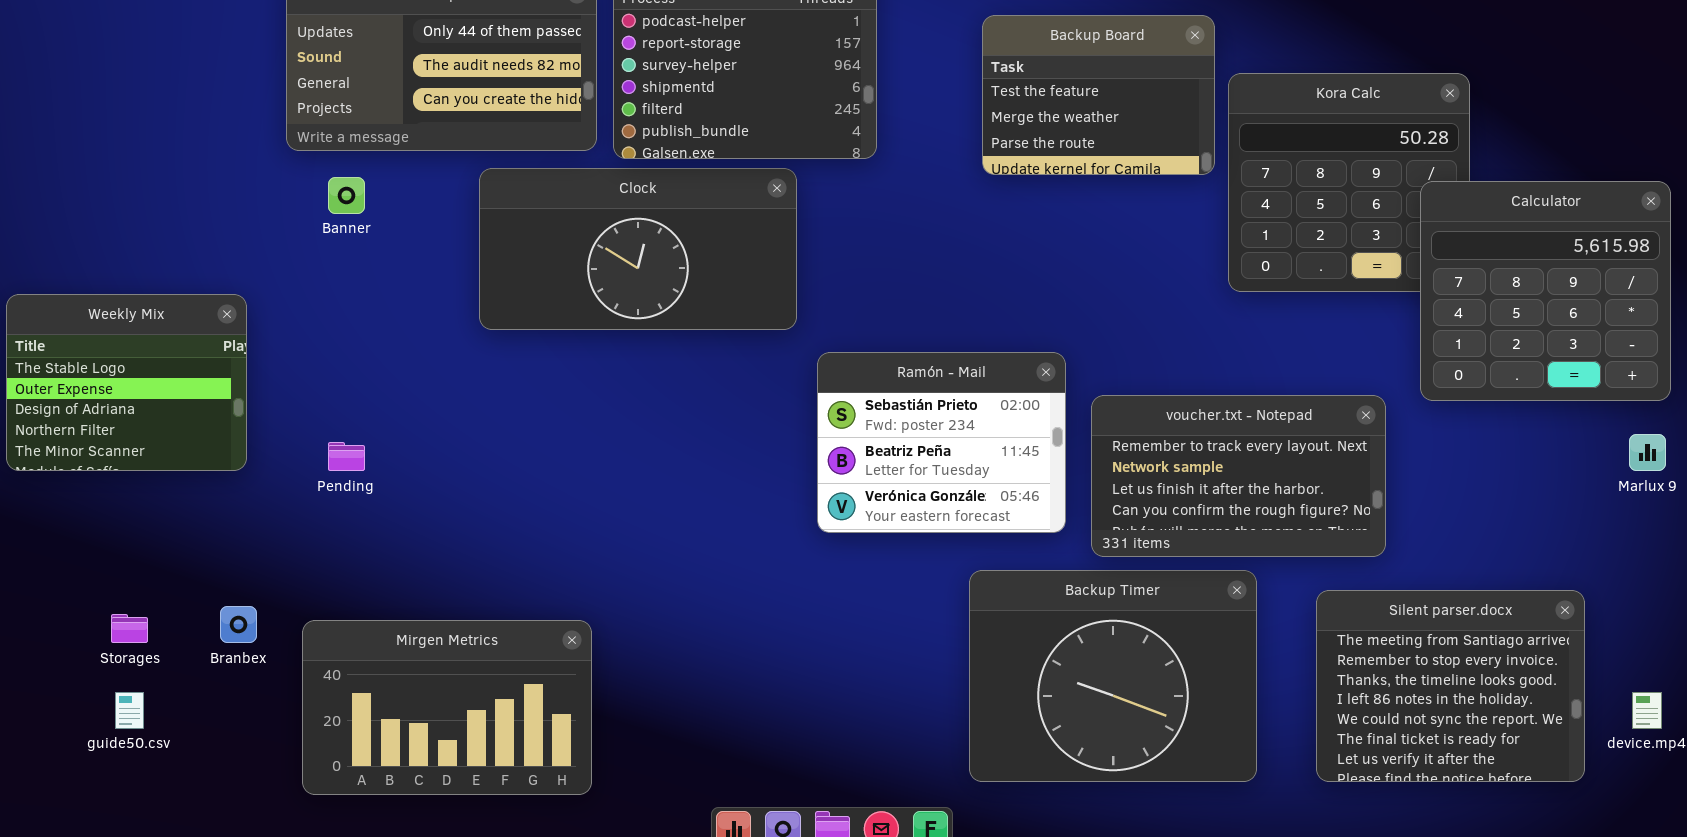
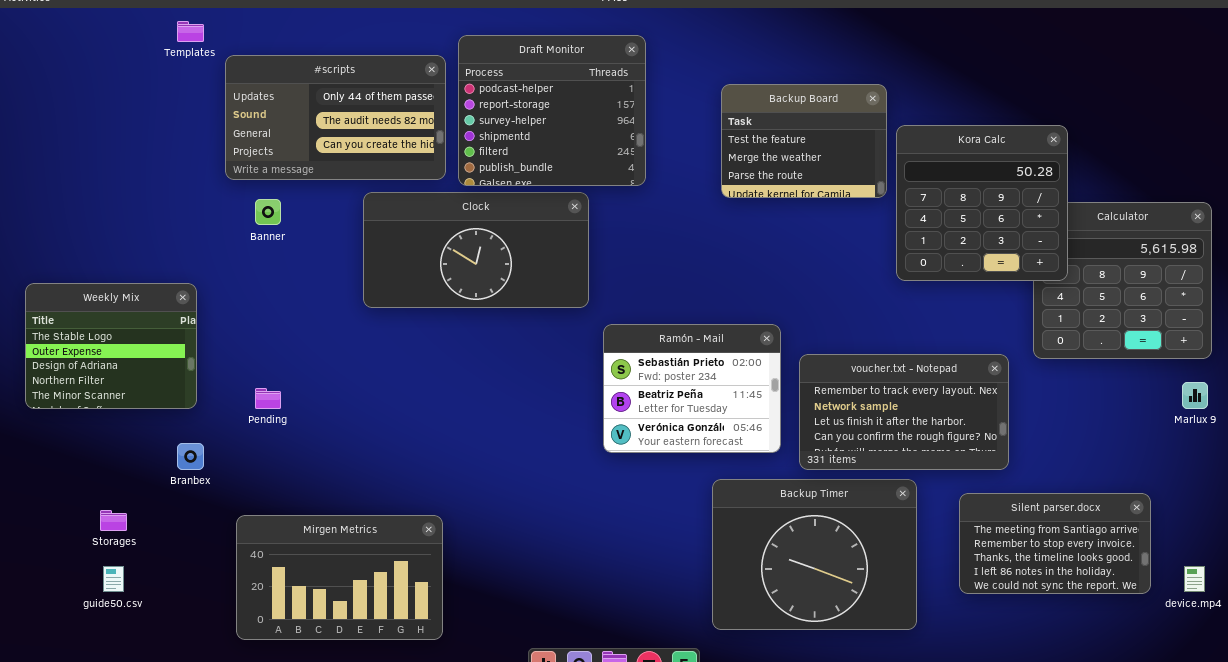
Kora Calc: [1228,73,1470,292] -> [896,125,1068,281], raised
Silent parser.docx: [1316,590,1585,782] -> [959,493,1151,594], resized
Branbex: [220,606,257,643] -> [177,443,204,470], moved

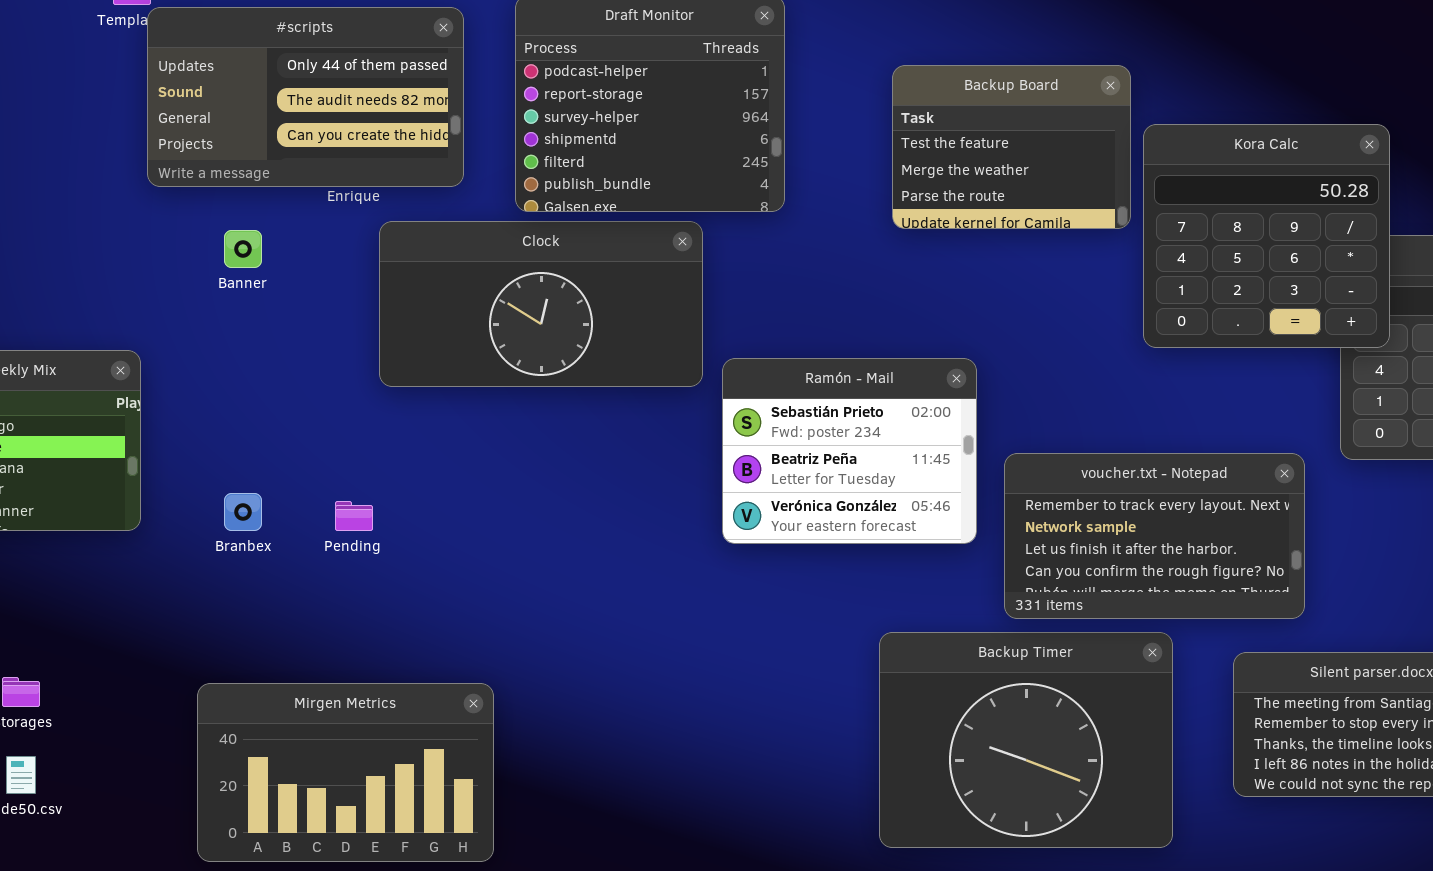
#scripts: [225,55,446,180] -> [147,7,464,187], moved
Ramón - Mail: [603,324,781,453] -> [722,358,977,544], moved
Pending: [255,388,281,409] -> [335,501,373,531], moved
Branbex: [177,443,204,470] -> [224,493,262,531], moved

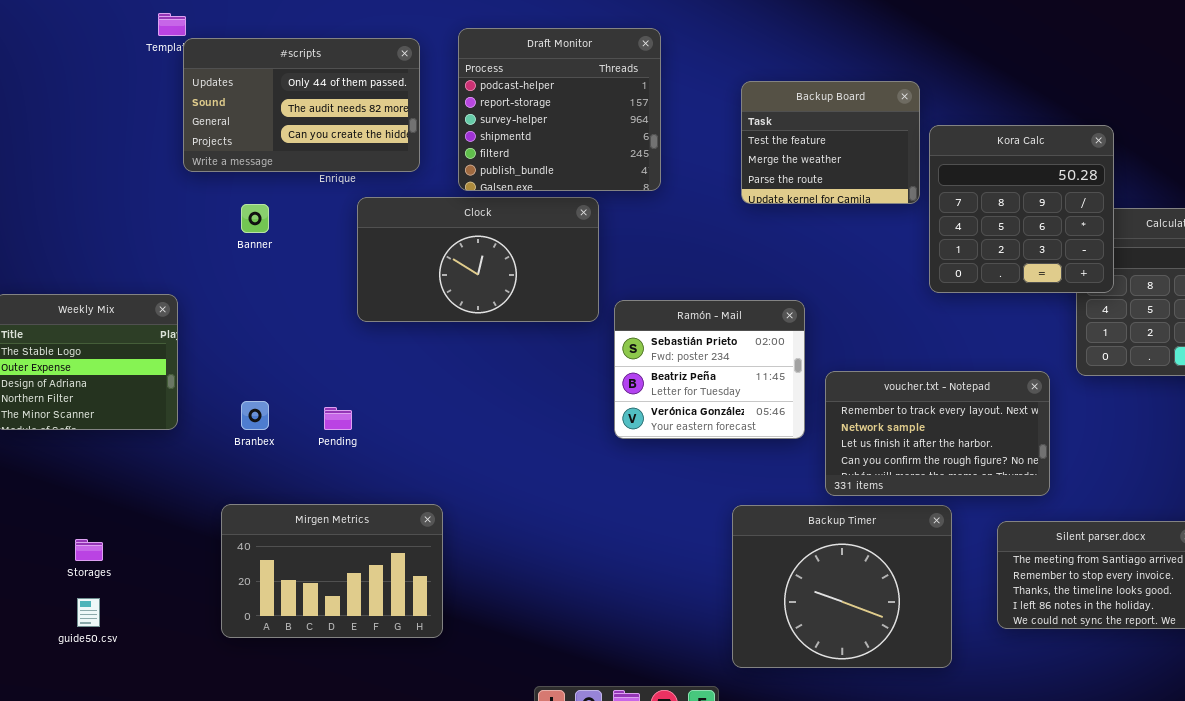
Mirgen Metrics: [197,683,494,862] -> [221,504,443,638], moved

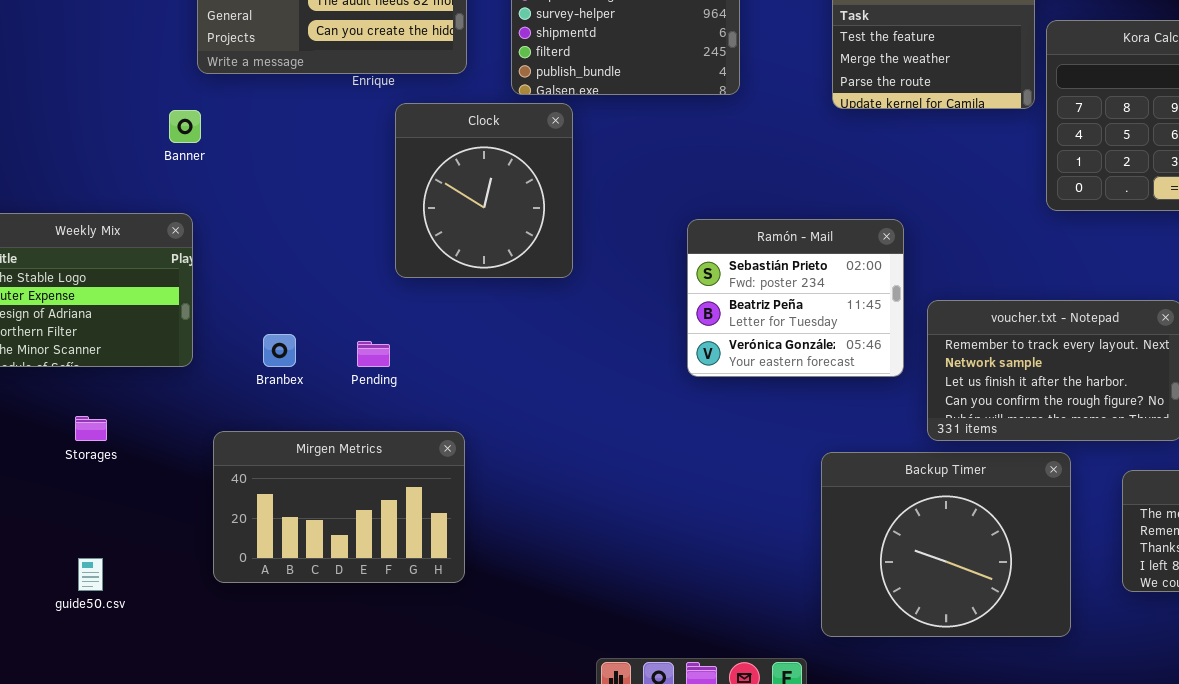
Clock: [357,197,599,322] -> [395,103,573,278], resized
Banner: [241,204,269,233] -> [169,110,201,143], moved
Mirgen Metrics: [221,504,443,638] -> [213,431,465,583], moved
Storages: [75,539,103,561] -> [75,416,107,441], moved

